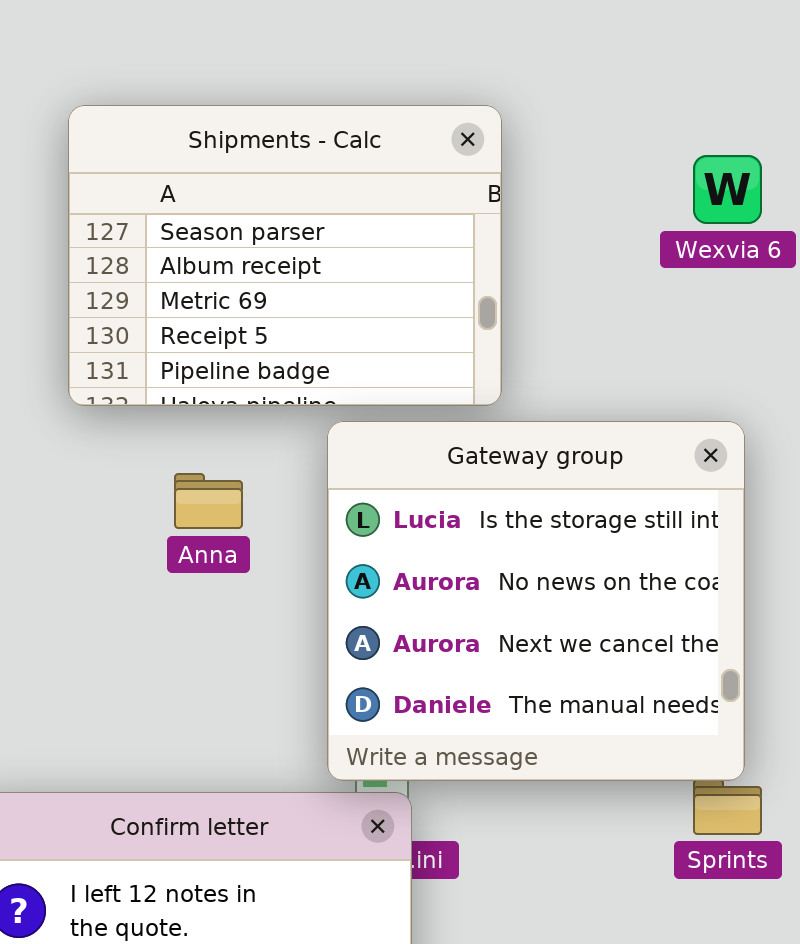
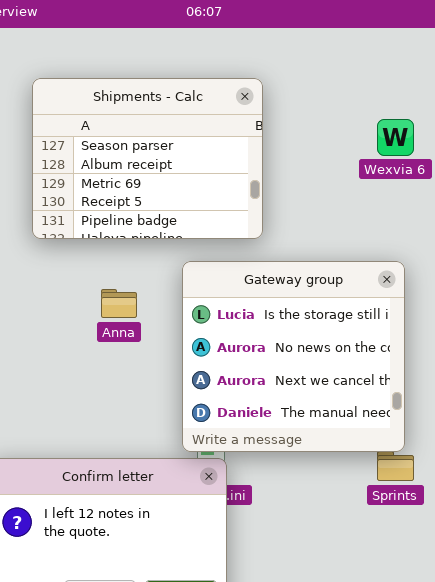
Shipments - Calc: [68,105,502,406] -> [32,78,263,239], moved

